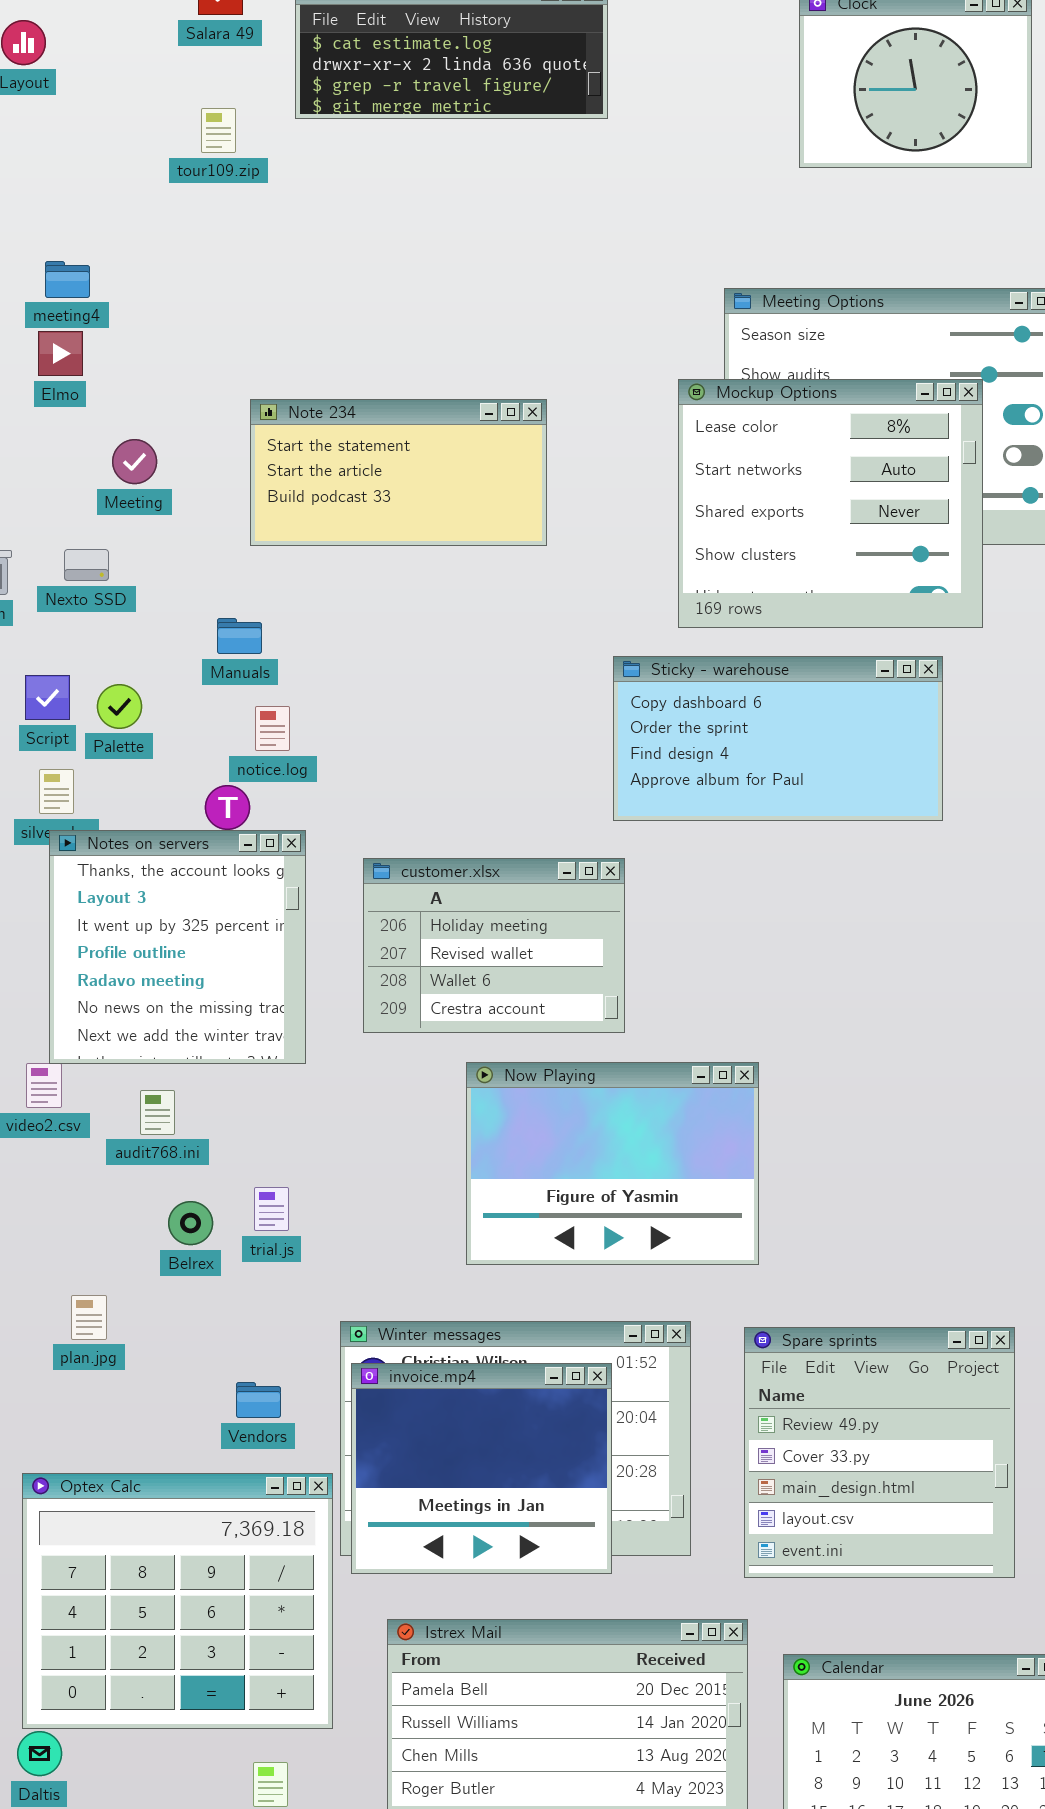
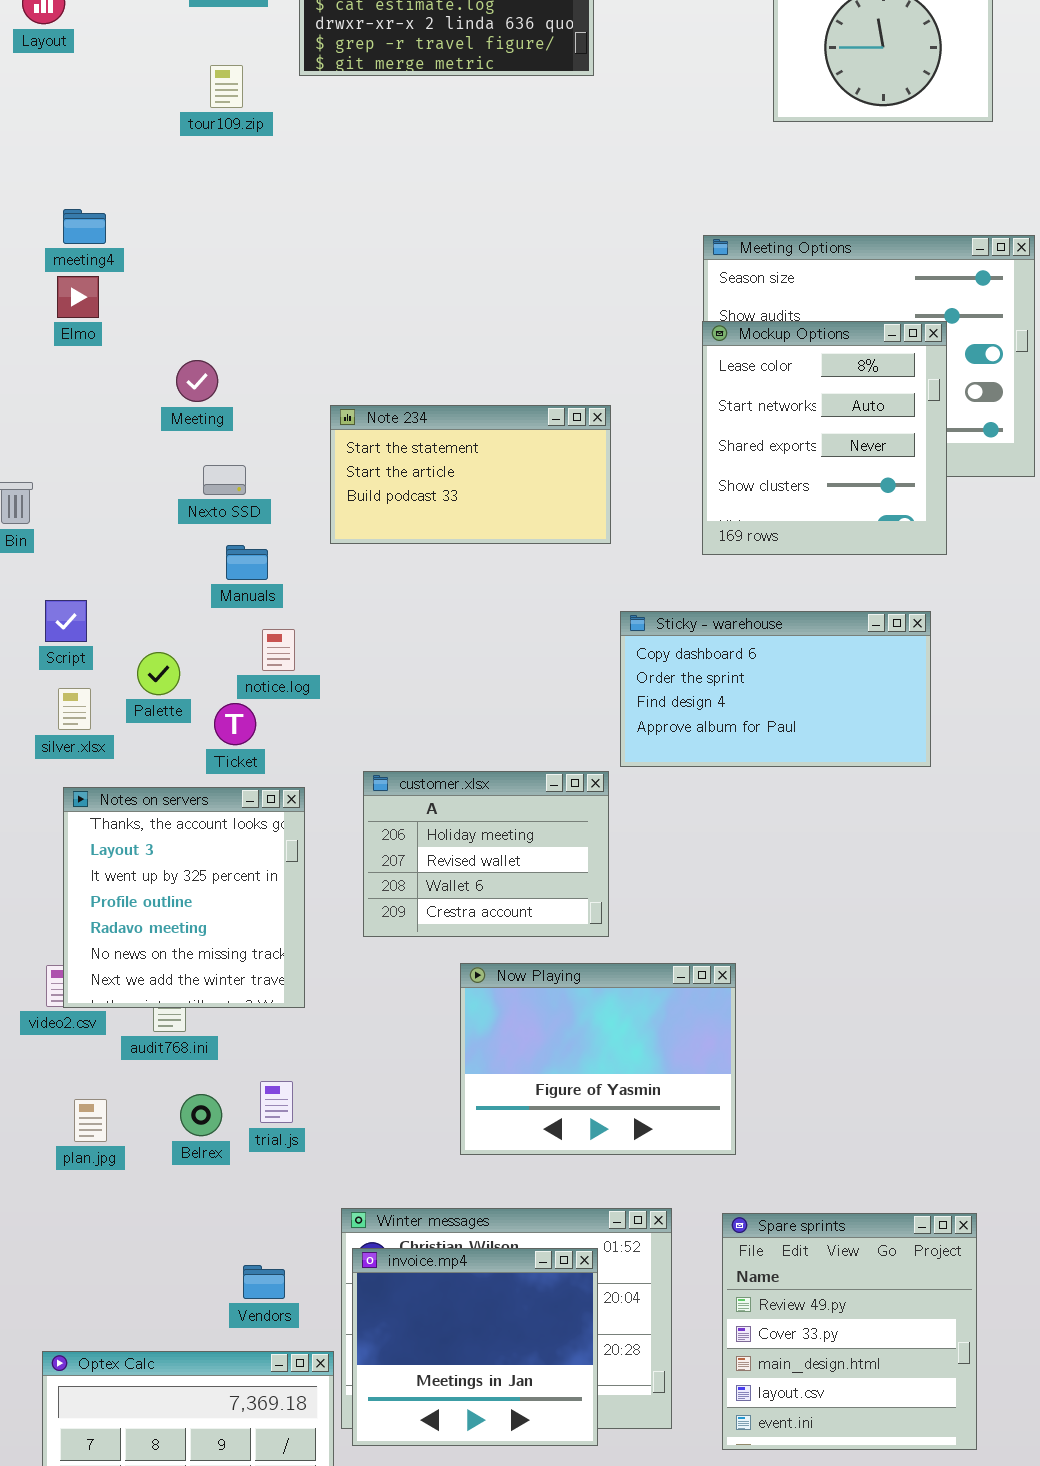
Mockup Options: [678,379,983,628] -> [702,321,947,555], resized
Note 234: [250,399,547,546] -> [330,405,611,544], moved
Meeting: [112,439,157,484] -> [176,360,218,402], moved
Nexto SSD: [64,549,109,581] -> [203,465,246,495], moved
Sticky - warehouse: [613,656,943,821] -> [620,611,931,767], moved
Palette: [97,684,142,729] -> [137,652,180,695], moved
Notes on servers: [49,830,306,1064] -> [63,787,305,1008], moved
plan.jpg: [71,1295,107,1340] -> [74,1099,107,1142], moved

